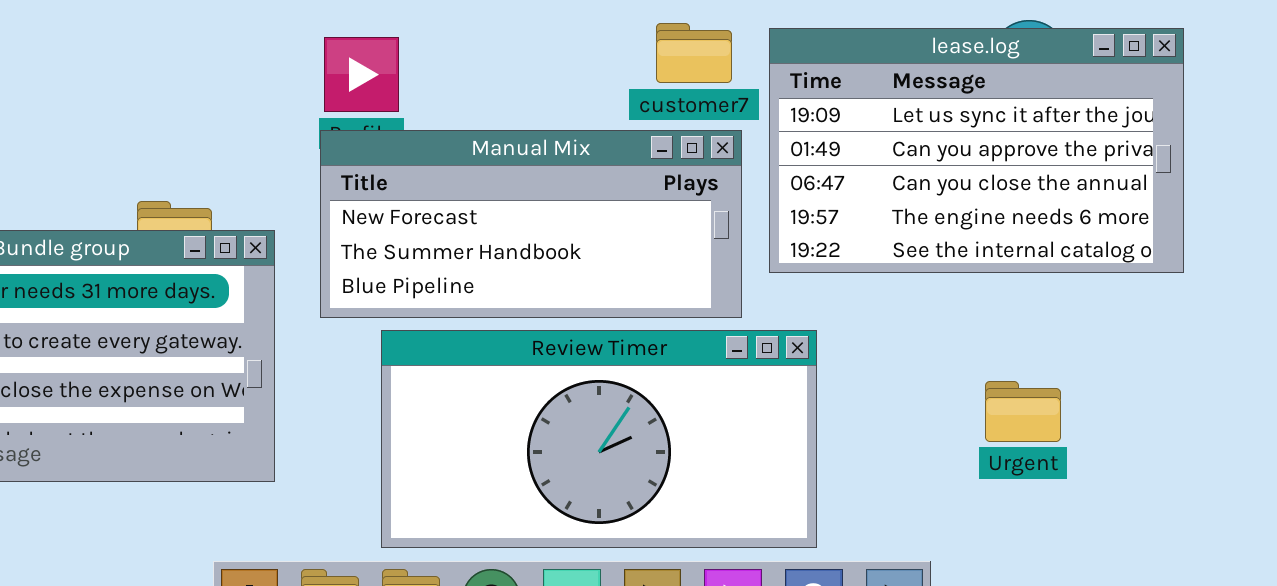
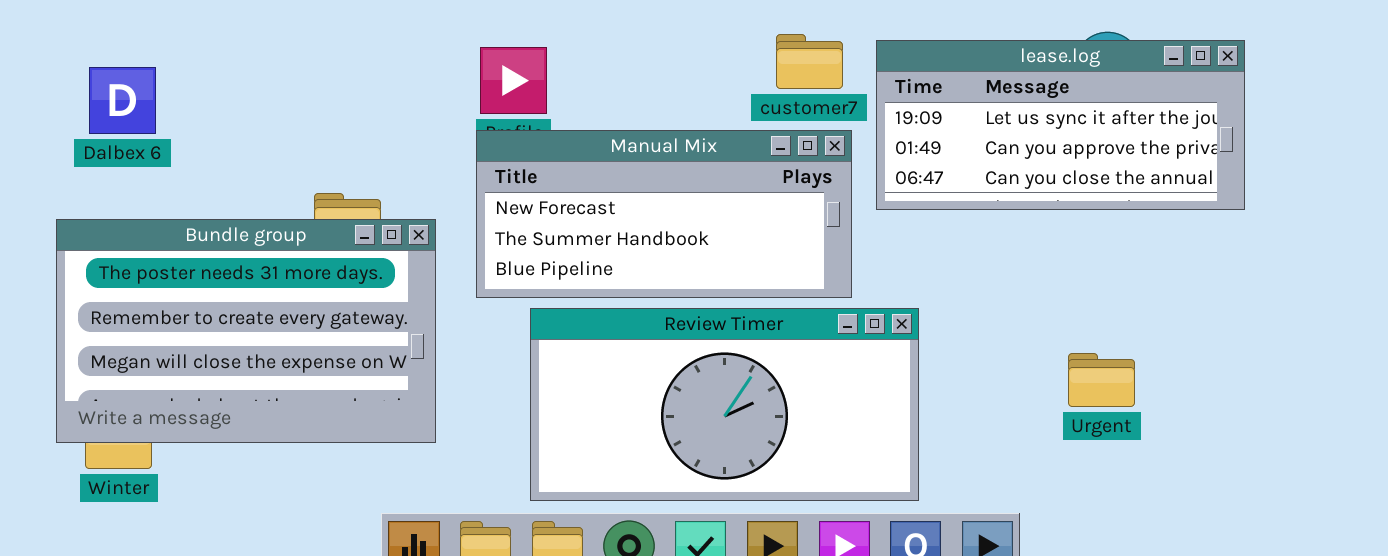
lease.log: [769,28,1184,273] -> [876,40,1245,210], resized

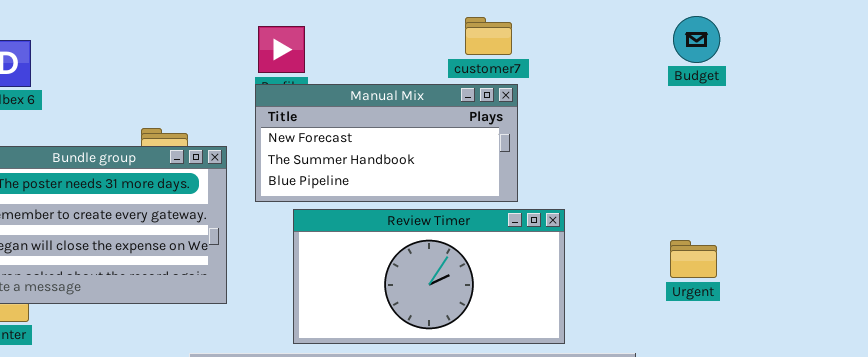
lease.log: [876,40,1245,210] -> none, closed

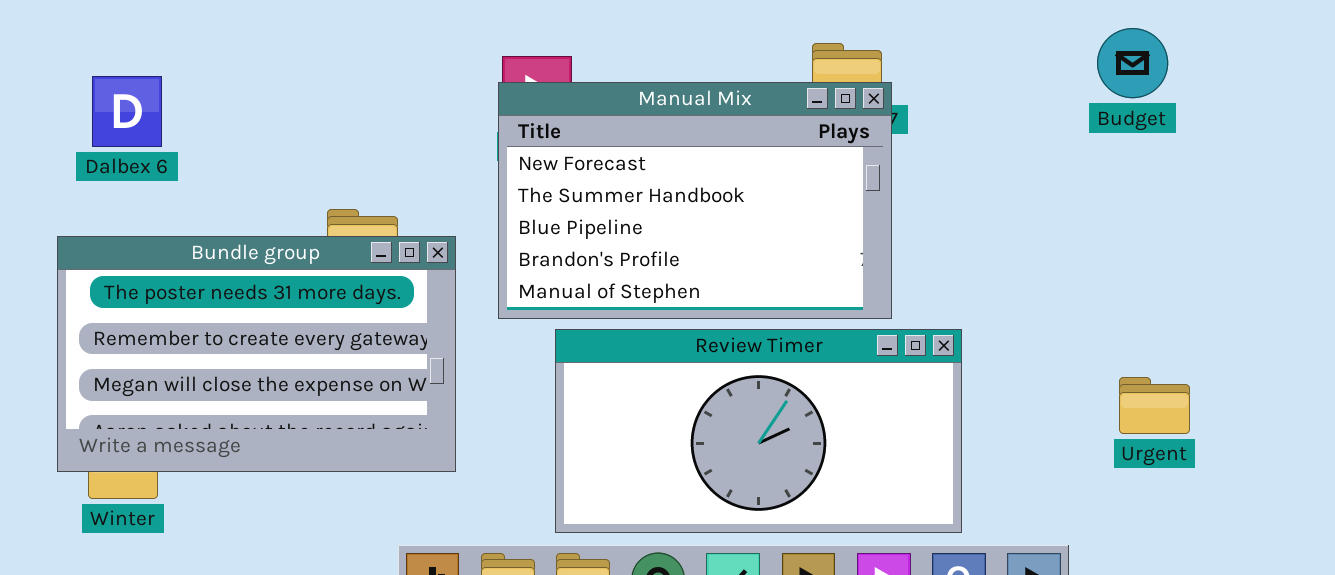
Budget: [673,16,720,63] -> [1097,28,1168,98], moved
Manual Mix: [255,84,518,202] -> [498,82,892,319], resized

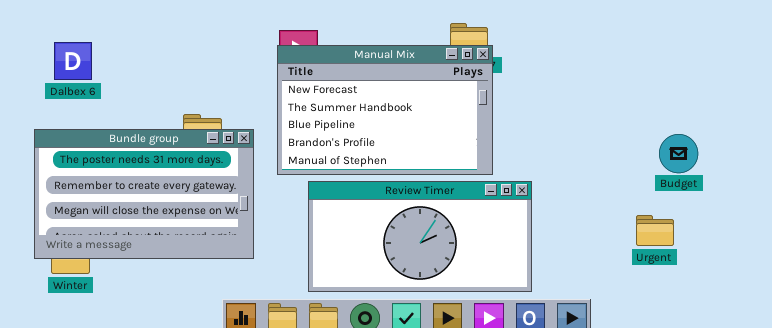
Budget: [1097,28,1168,98] -> [659,134,698,173], moved
Urgent: [1119,377,1190,434] -> [636,215,674,246], moved

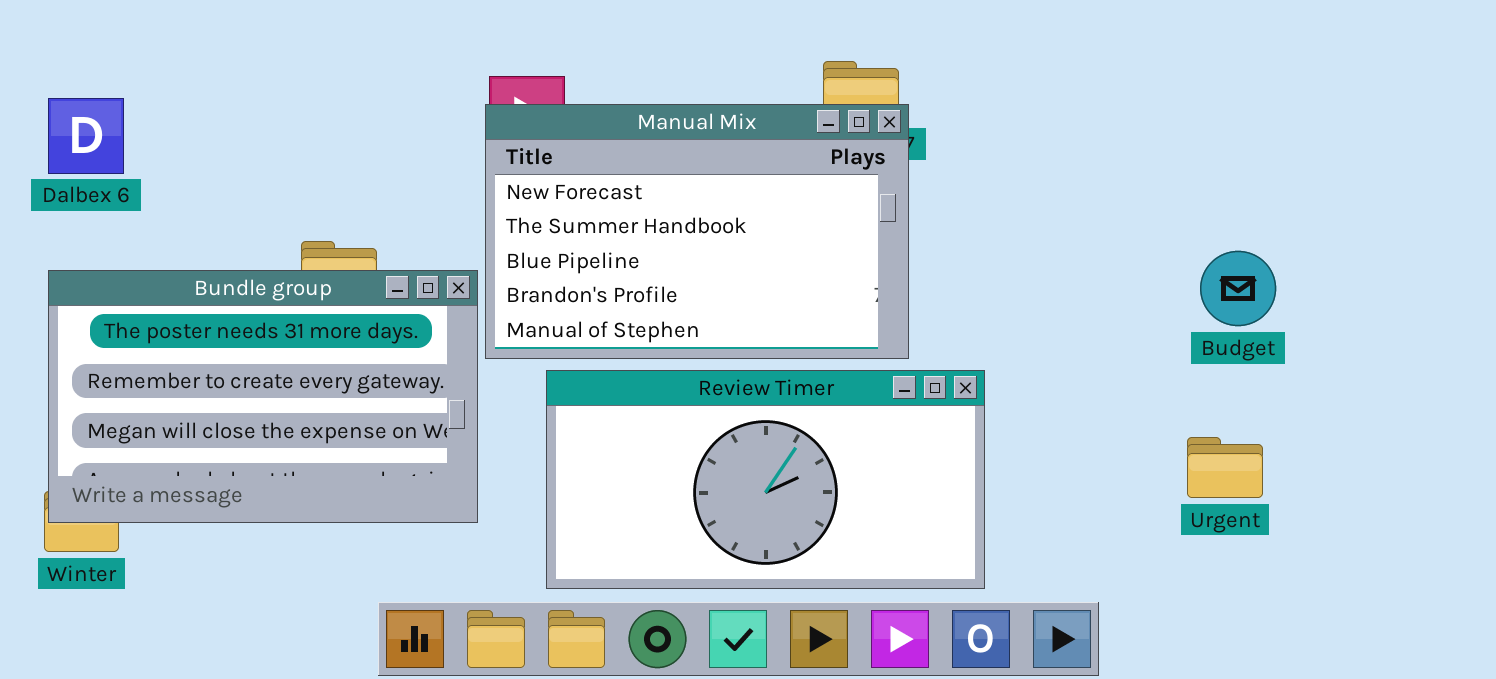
Bundle group: [34,129,254,259] -> [48,270,478,523], moved
Budget: [659,134,698,173] -> [1200,251,1276,326], moved

